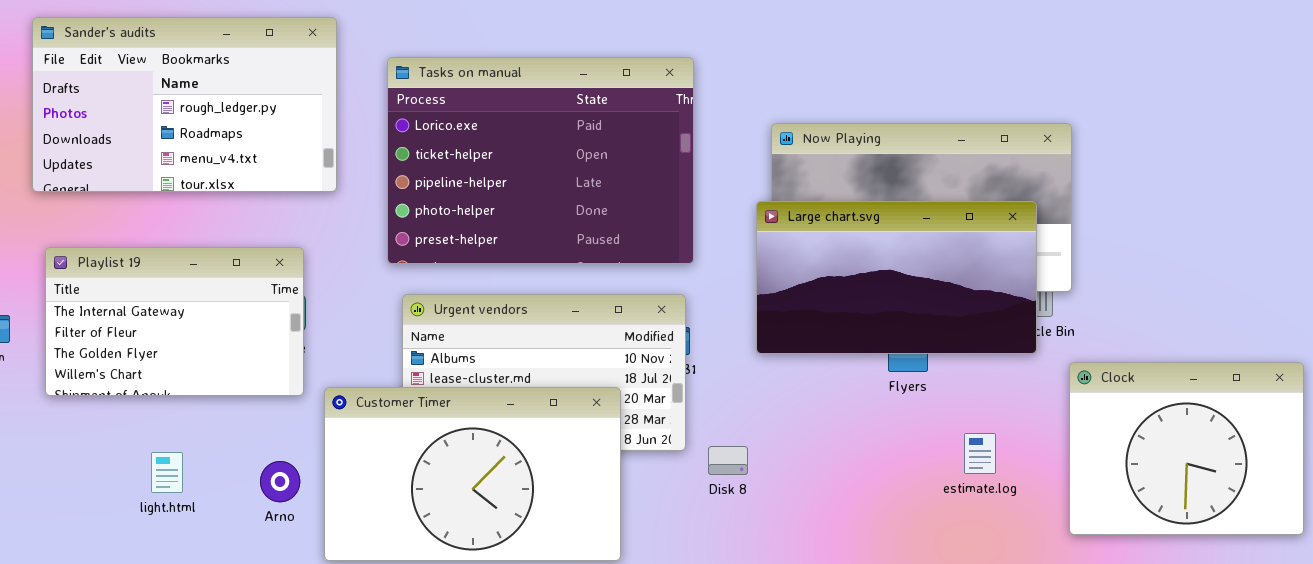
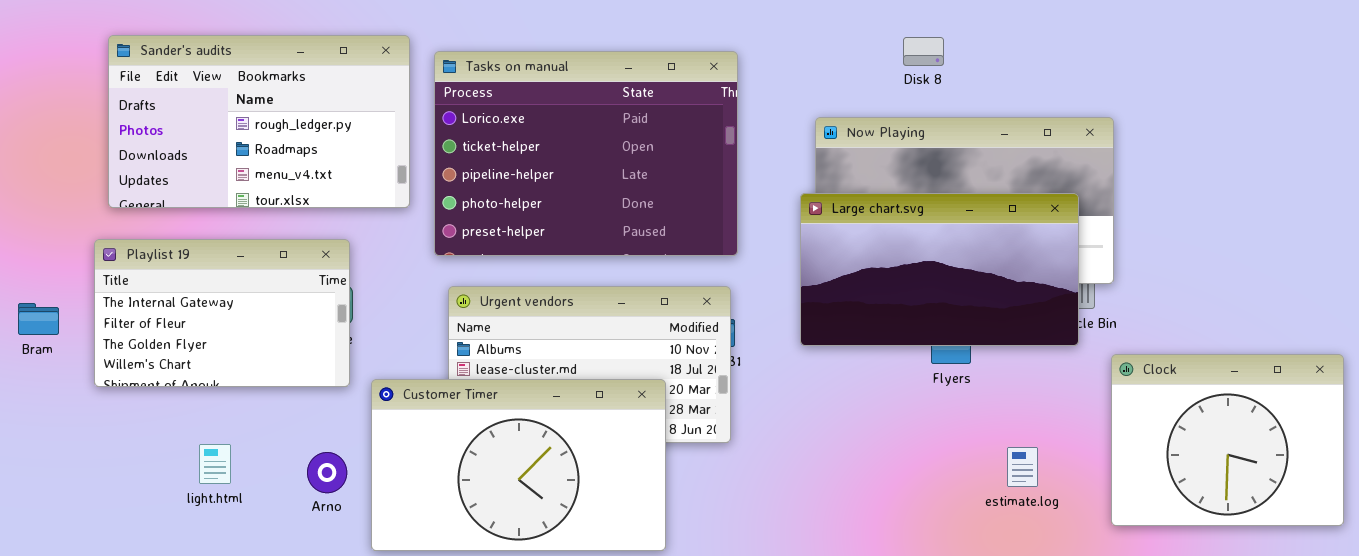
Sander's audits: [32,17,337,192] -> [108,35,410,208], moved
estimate.log: [964,433,996,474] -> [1007,447,1038,487], moved
Disk 8: [708,446,748,475] -> [903,37,944,66], moved

